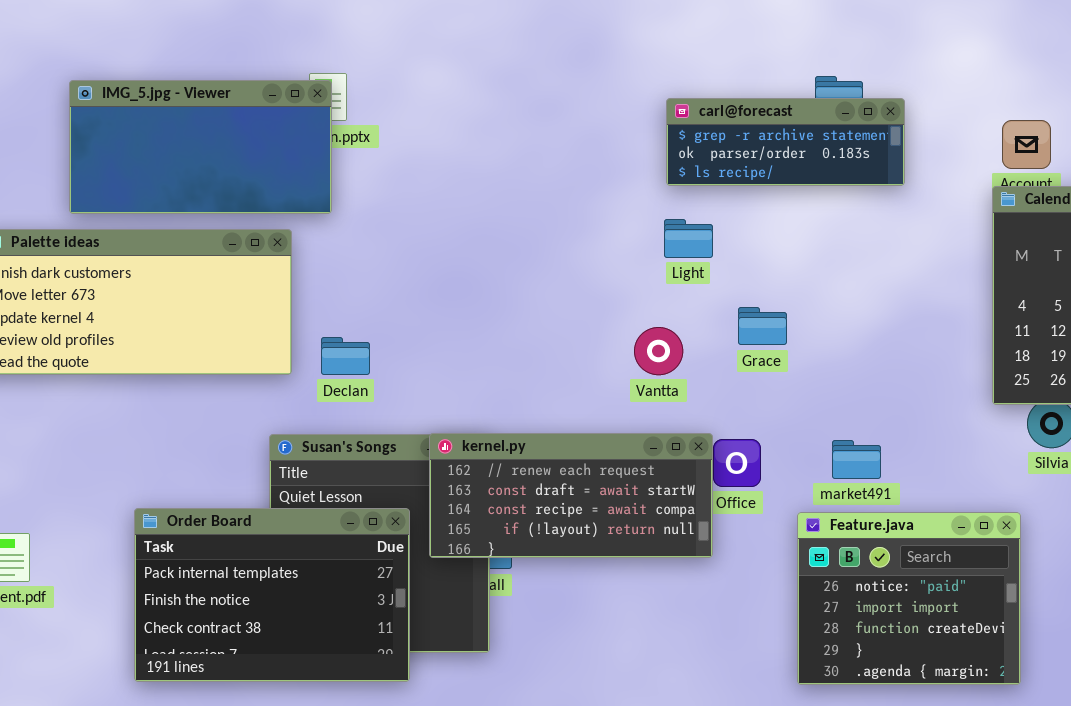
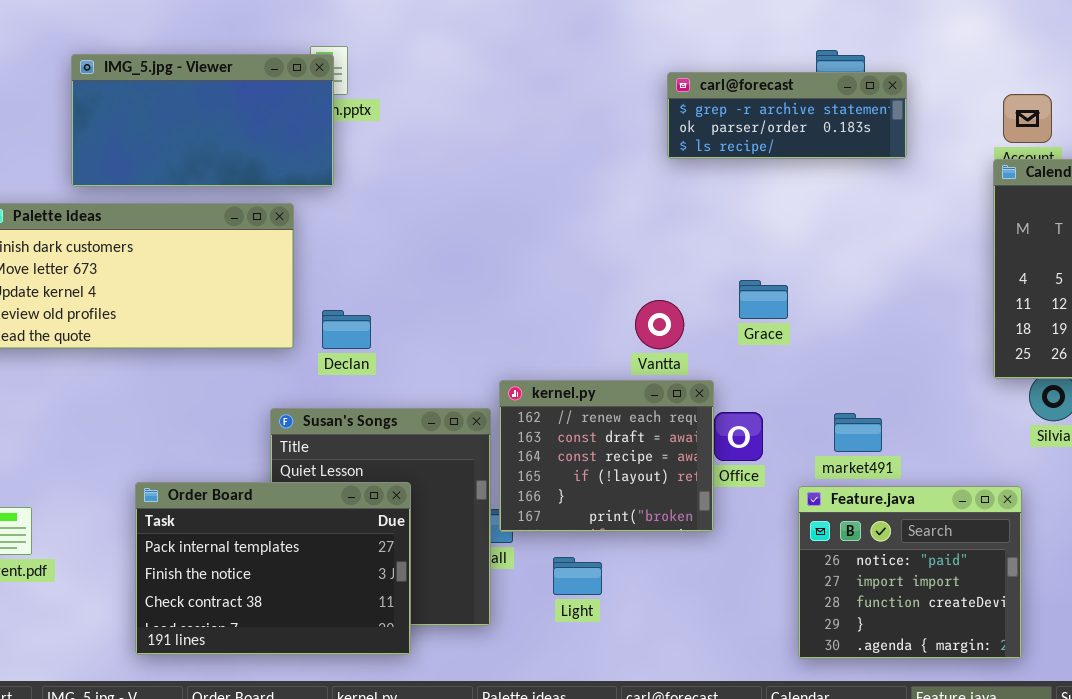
Light: [664,219,713,258] -> [553,557,602,595], moved
kernel.py: [429,433,713,558] -> [499,380,714,532], resized

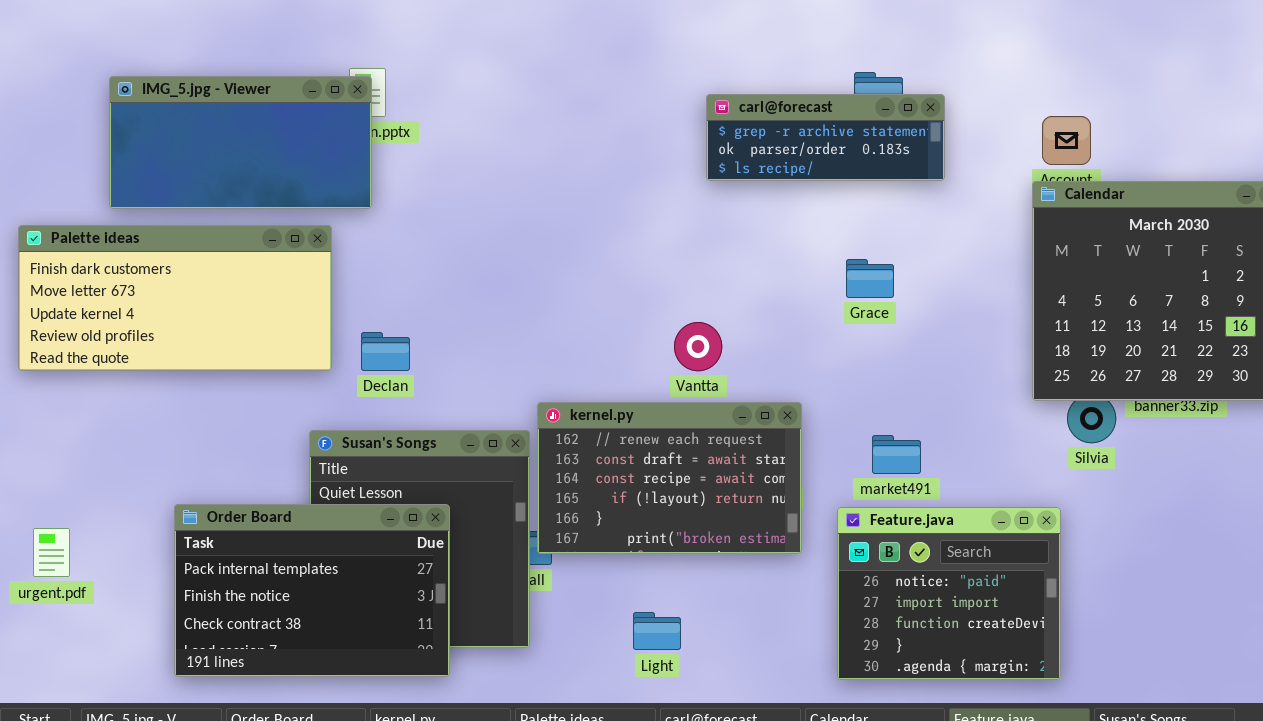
Grace: [739,280,788,319] -> [846,259,894,298], moved
kernel.py: [499,380,714,532] -> [537,402,802,554], resized
Light: [553,557,602,595] -> [633,612,681,650], moved

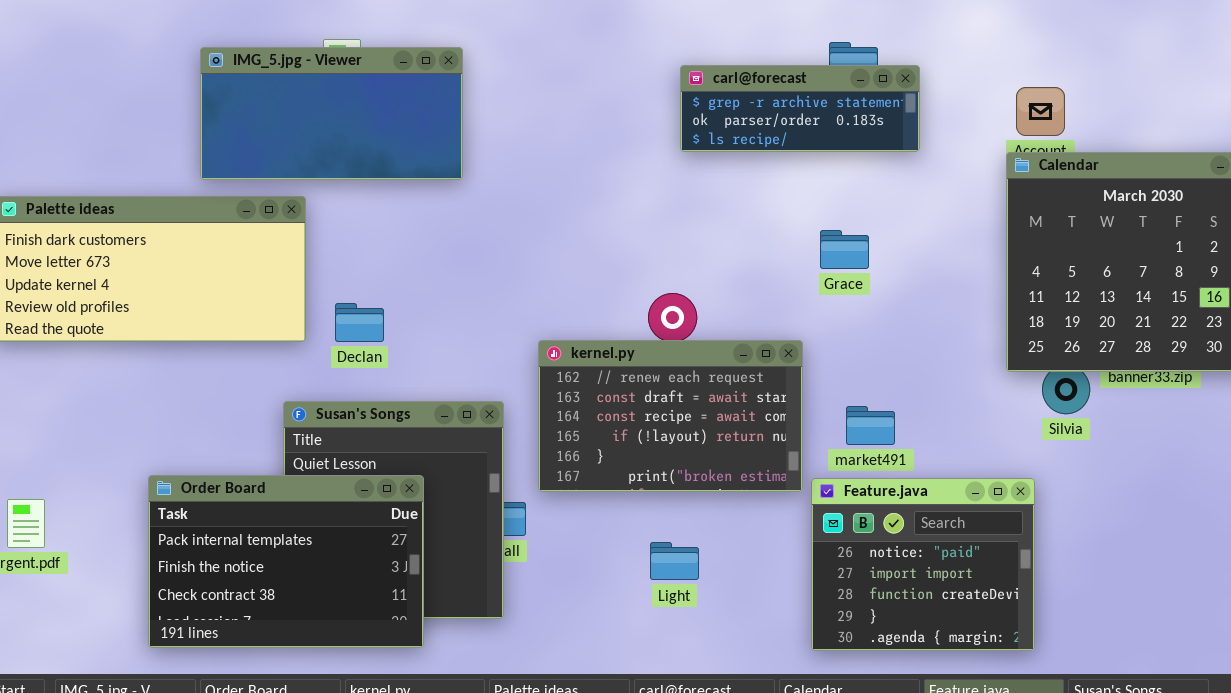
IMG_5.jpg - Viewer: [109,76,372,209] -> [200,47,463,180], moved
kernel.py: [537,402,802,554] -> [538,340,803,492], moved
Light: [633,612,681,650] -> [650,542,699,580], moved

